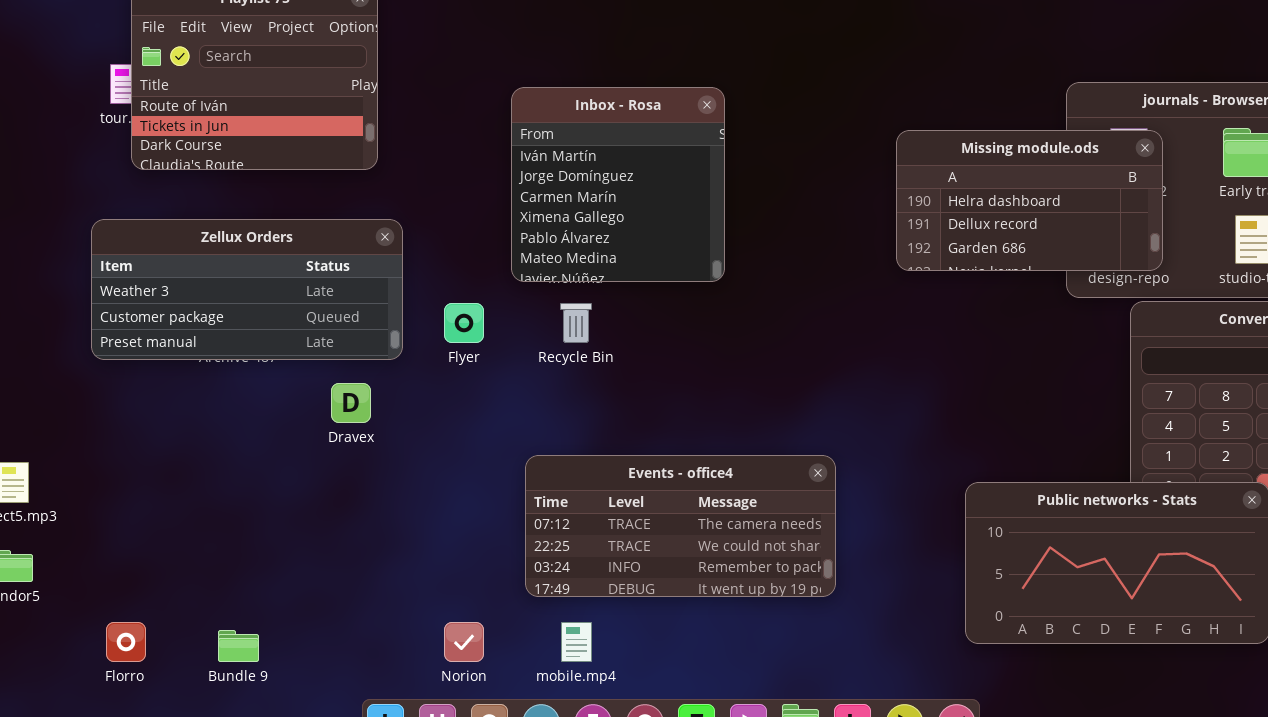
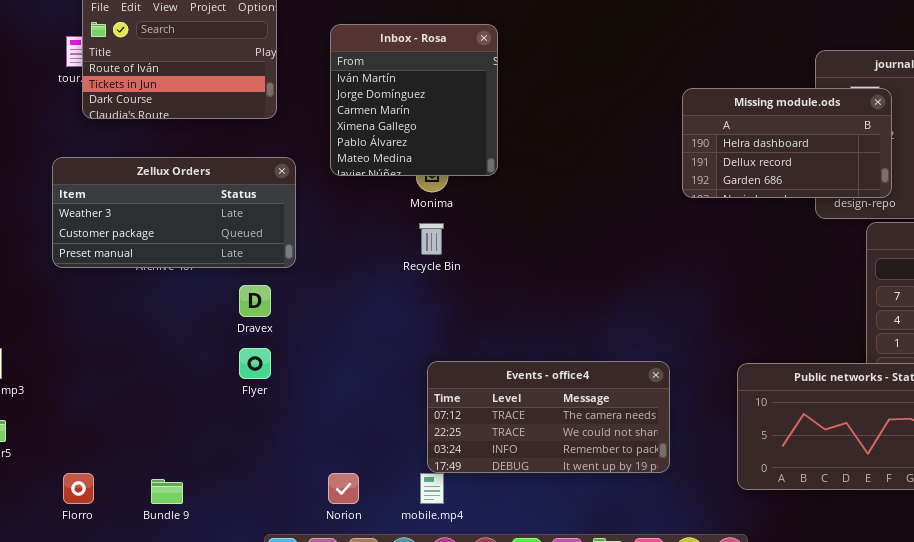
Inbox - Rosa: [511,87,725,282] -> [330,24,498,176], moved
Flyer: [444,303,484,343] -> [239,348,271,379], moved
Events - office4: [525,455,836,597] -> [427,361,670,473], moved

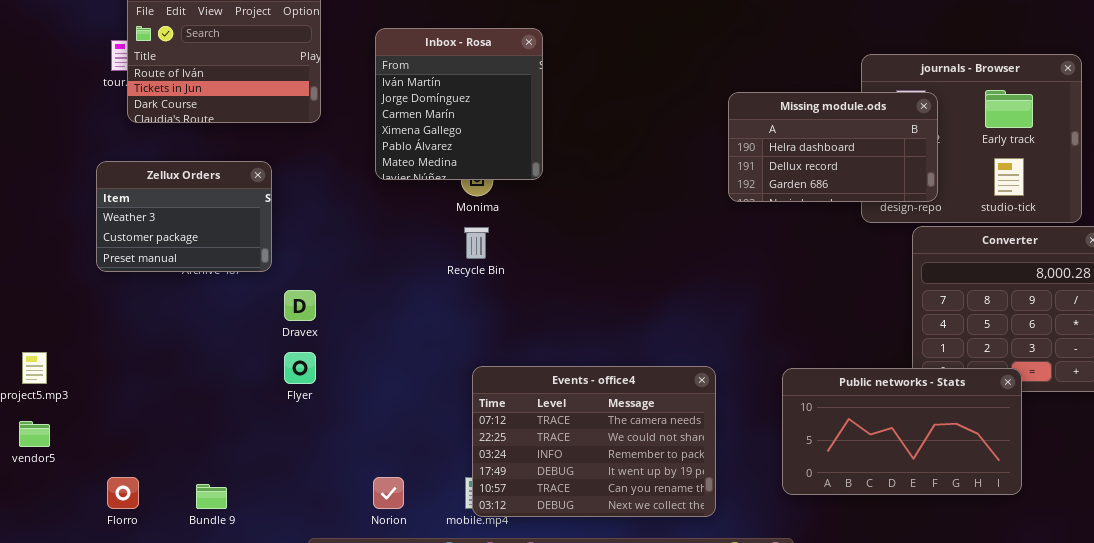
Zellux Orders: [52,157,296,268] -> [96,161,272,272], resized
Events - office4: [427,361,670,473] -> [472,366,716,517], resized

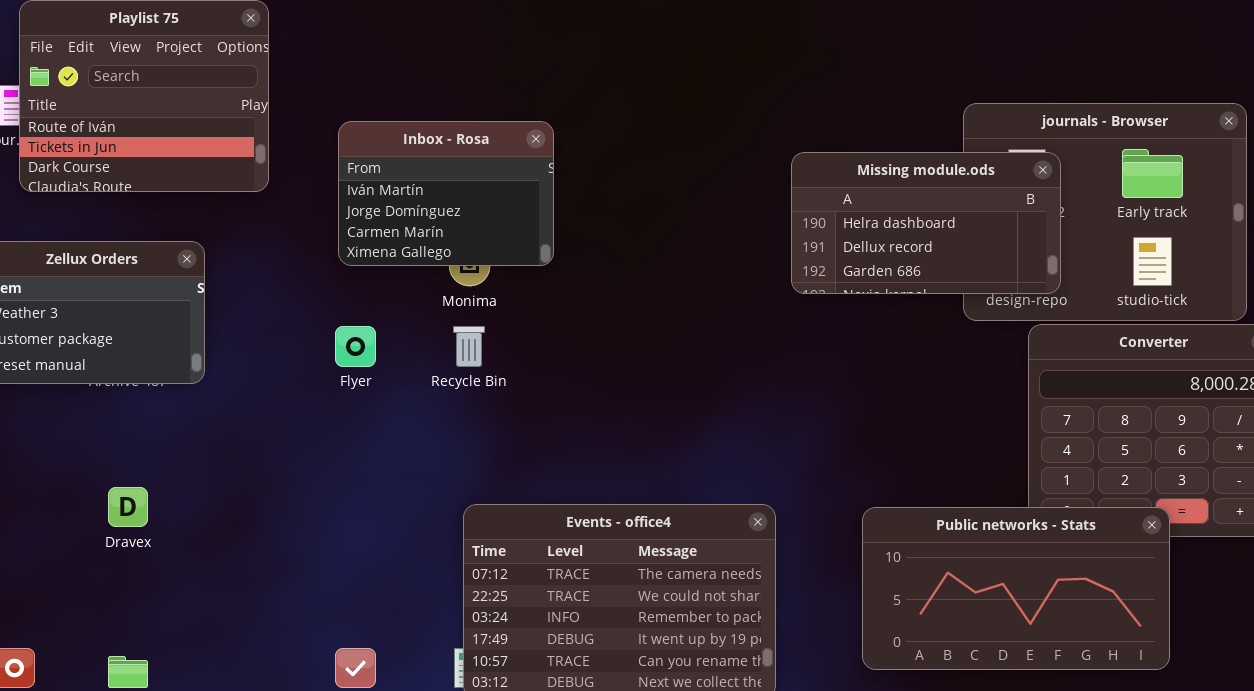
Inbox - Rosa: [375,28,543,180] -> [338,121,554,266], resized
Dravex: [284,290,316,321] -> [108,487,148,527], moved
Flyer: [284,352,316,384] -> [335,326,376,367], moved

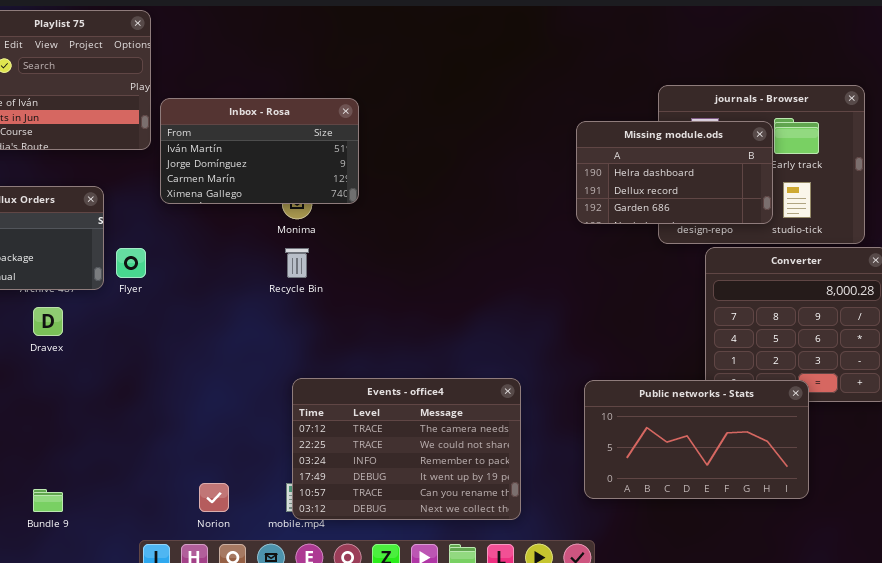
Inbox - Rosa: [338,121,554,266] -> [160,98,359,204], resized
Missing module.ods: [791,152,1061,294] -> [576,121,773,224], moved
Flyer: [335,326,376,367] -> [116,248,146,278], moved
Dravex: [108,487,148,527] -> [33,307,63,336], moved

